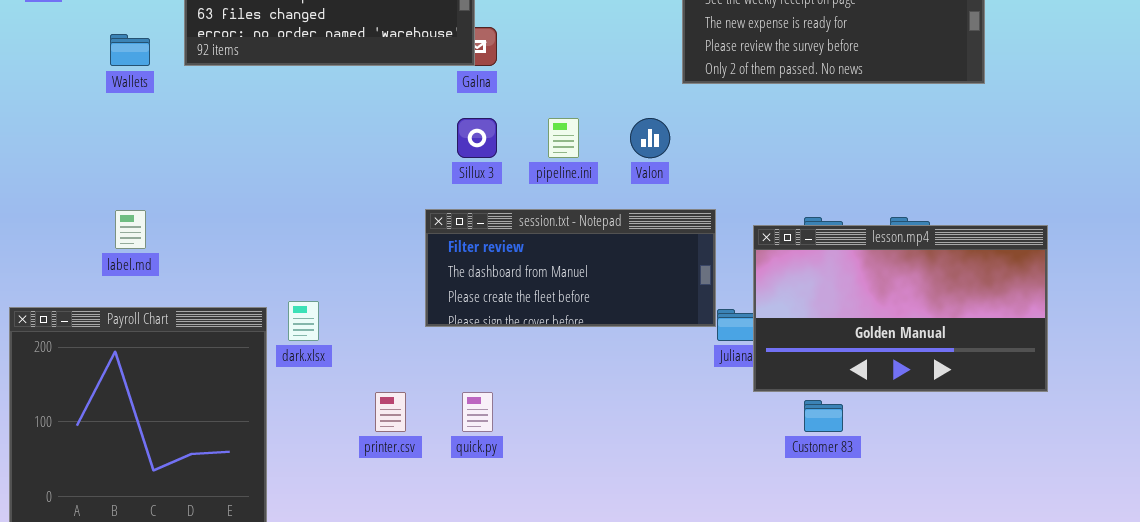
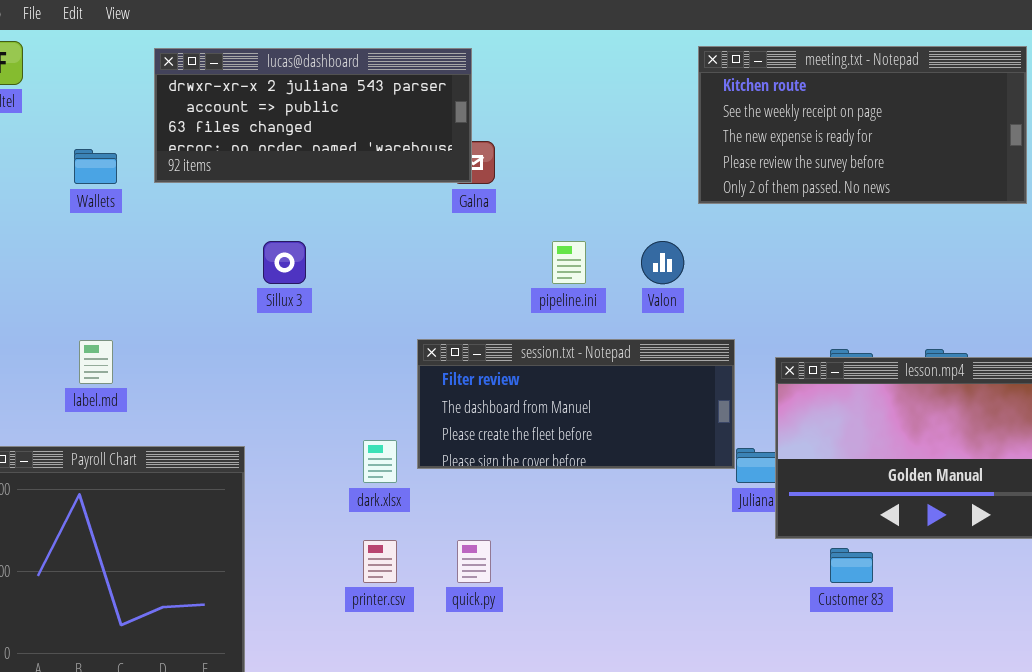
Sillux 3: [457,118,497,158] -> [263,241,306,284], moved
dark.xlsx: [288,301,319,341] -> [363,440,397,483], moved

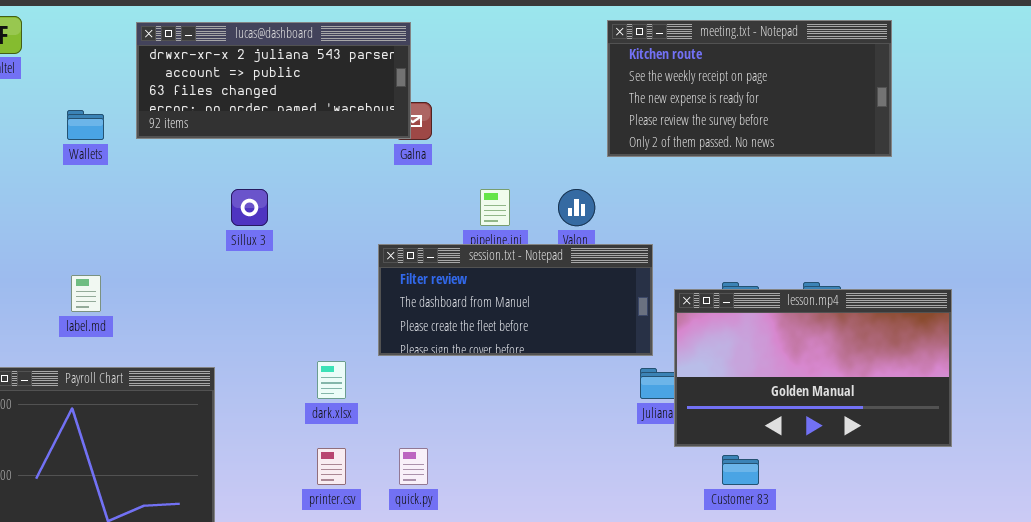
session.txt - Notepad: [417,339,735,469] -> [378,244,653,356], moved

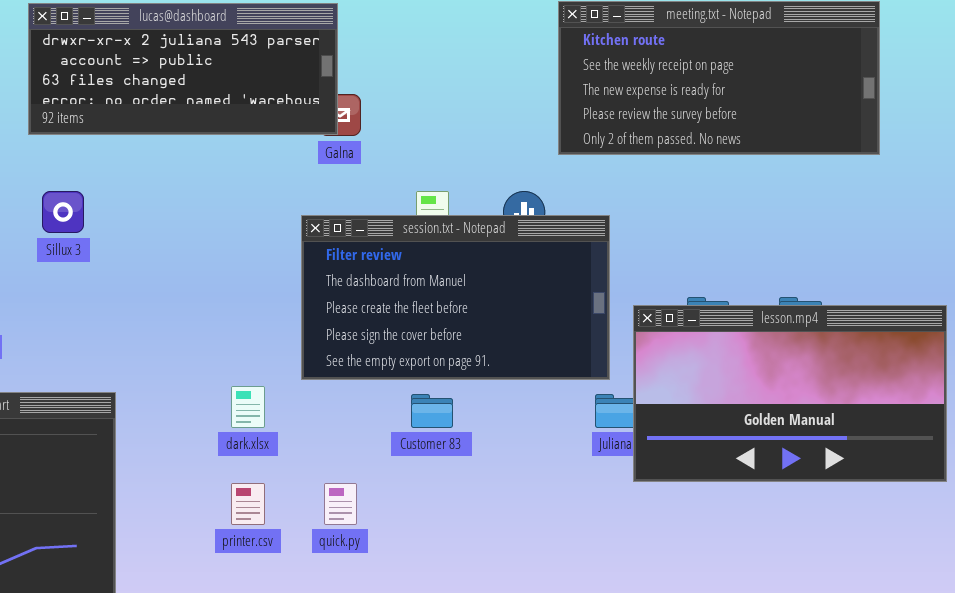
Sillux 3: [231,189,268,226] -> [42,191,84,233], moved
session.txt - Notepad: [378,244,653,356] -> [301,215,610,380], resized
Customer 83: [722,455,759,485] -> [411,394,453,428], moved

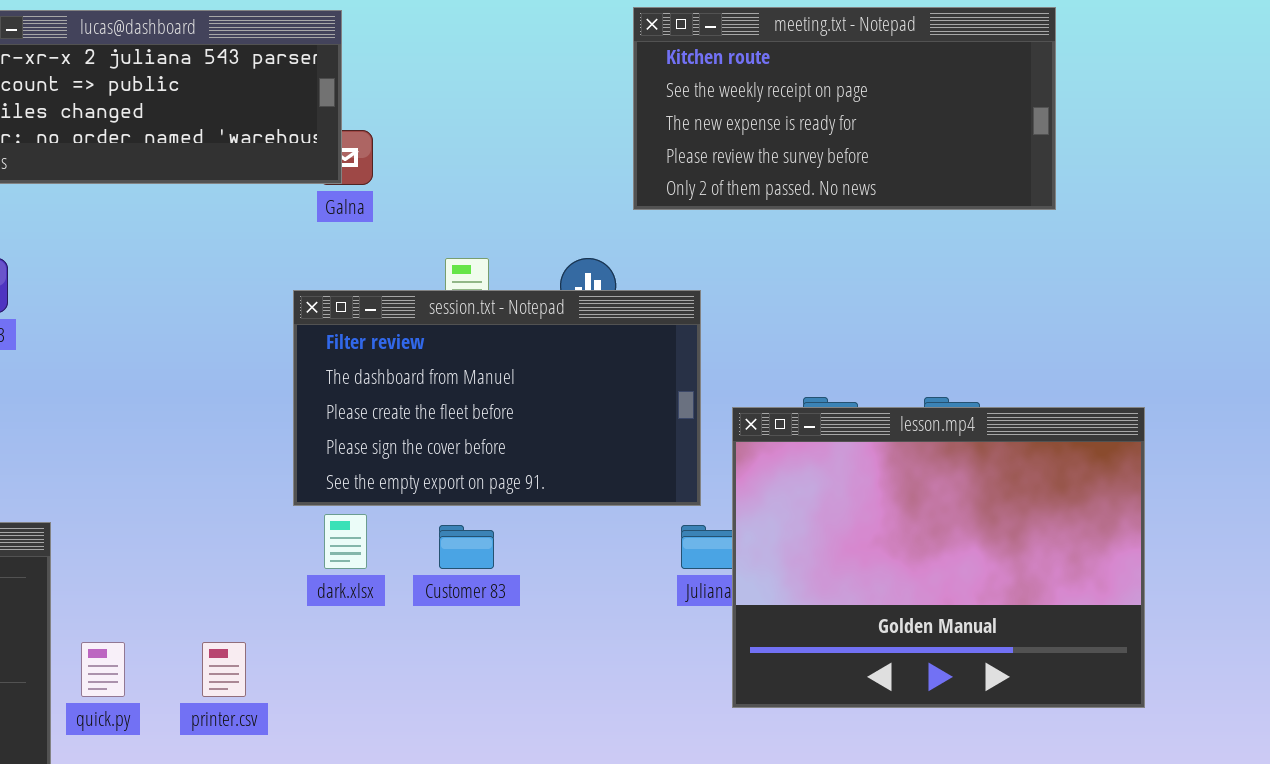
lesson.mp4: [633,305,947,482] -> [732,407,1145,708], resized
dark.xlsx: [231,386,265,428] -> [324,514,367,569], moved
quick.py: [324,483,357,525] -> [81,642,125,697], moved

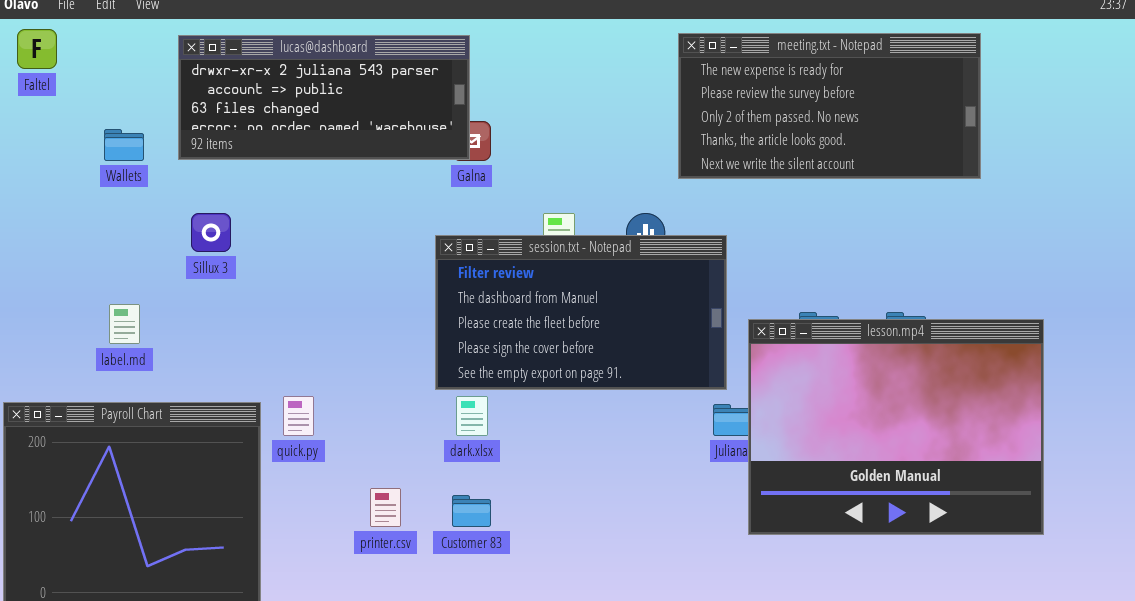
meeting.txt - Notepad: [633,7,1056,210] -> [678,33,981,179], scrolled down 2 rows
Customer 83: [439,525,494,569] -> [452,495,491,527], moved
quick.py: [81,642,125,697] -> [283,396,314,436], moved

